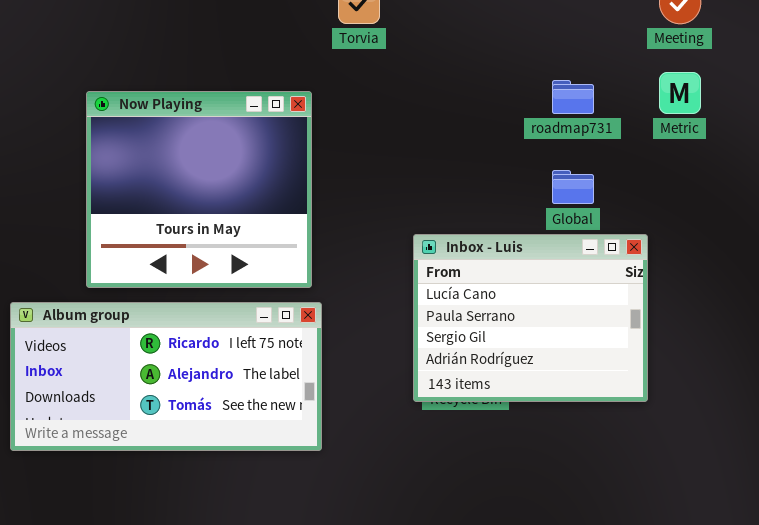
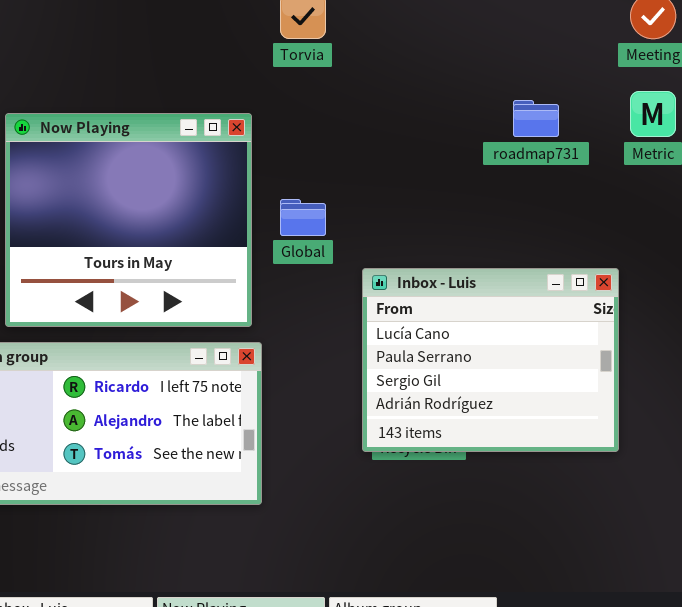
Global: [552,170,594,204] -> [280,199,326,236], moved

